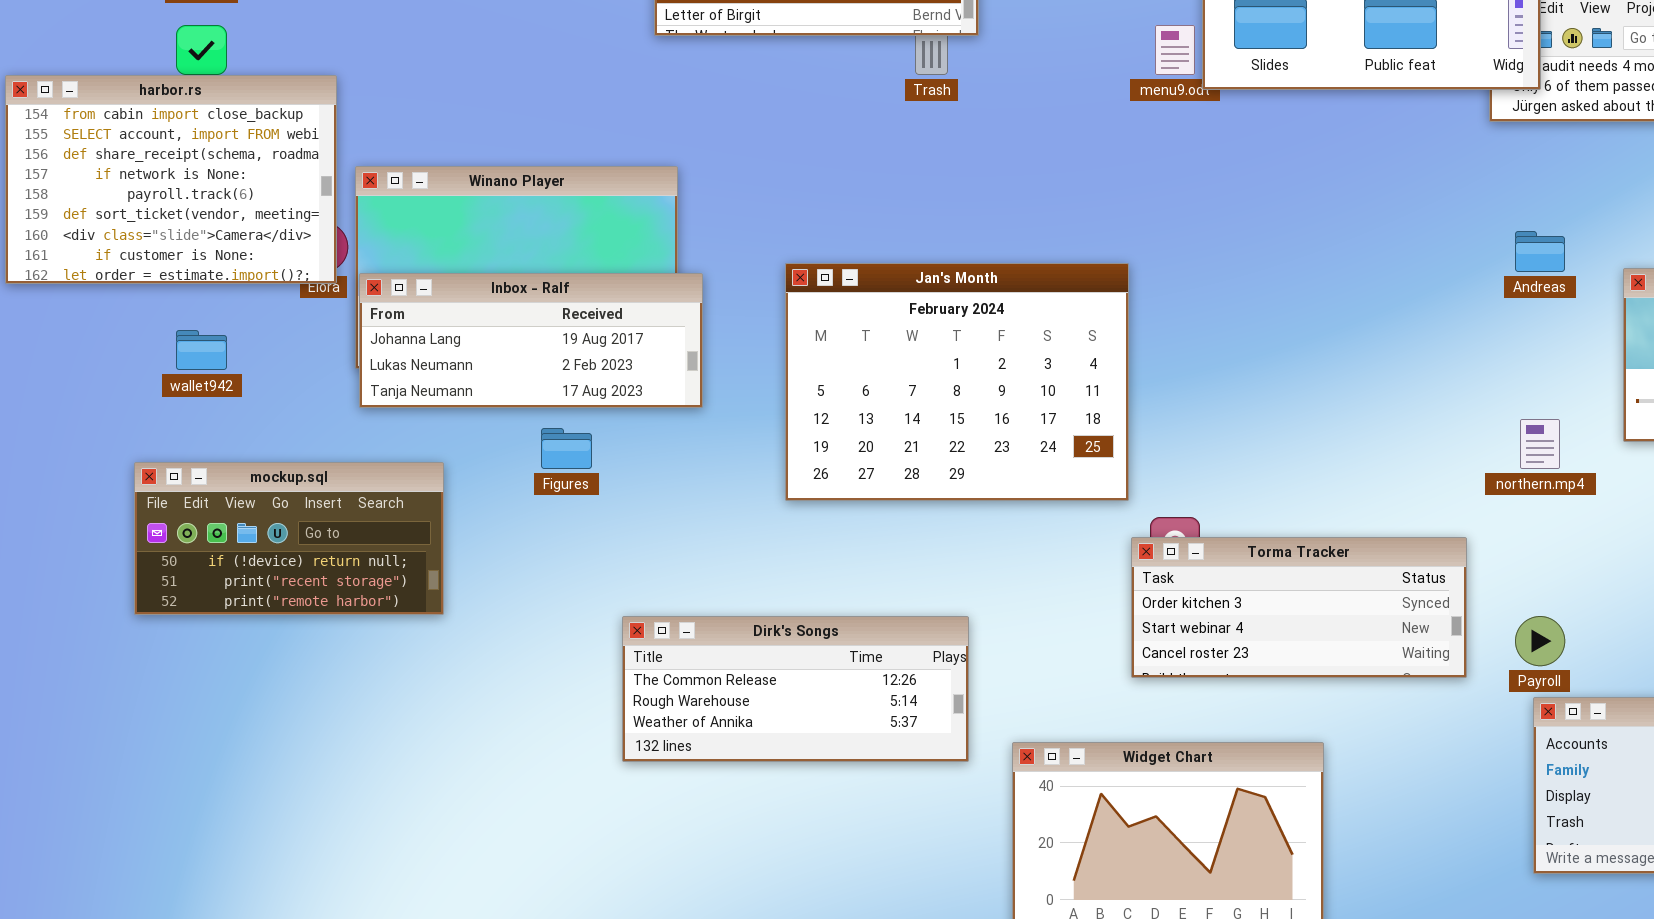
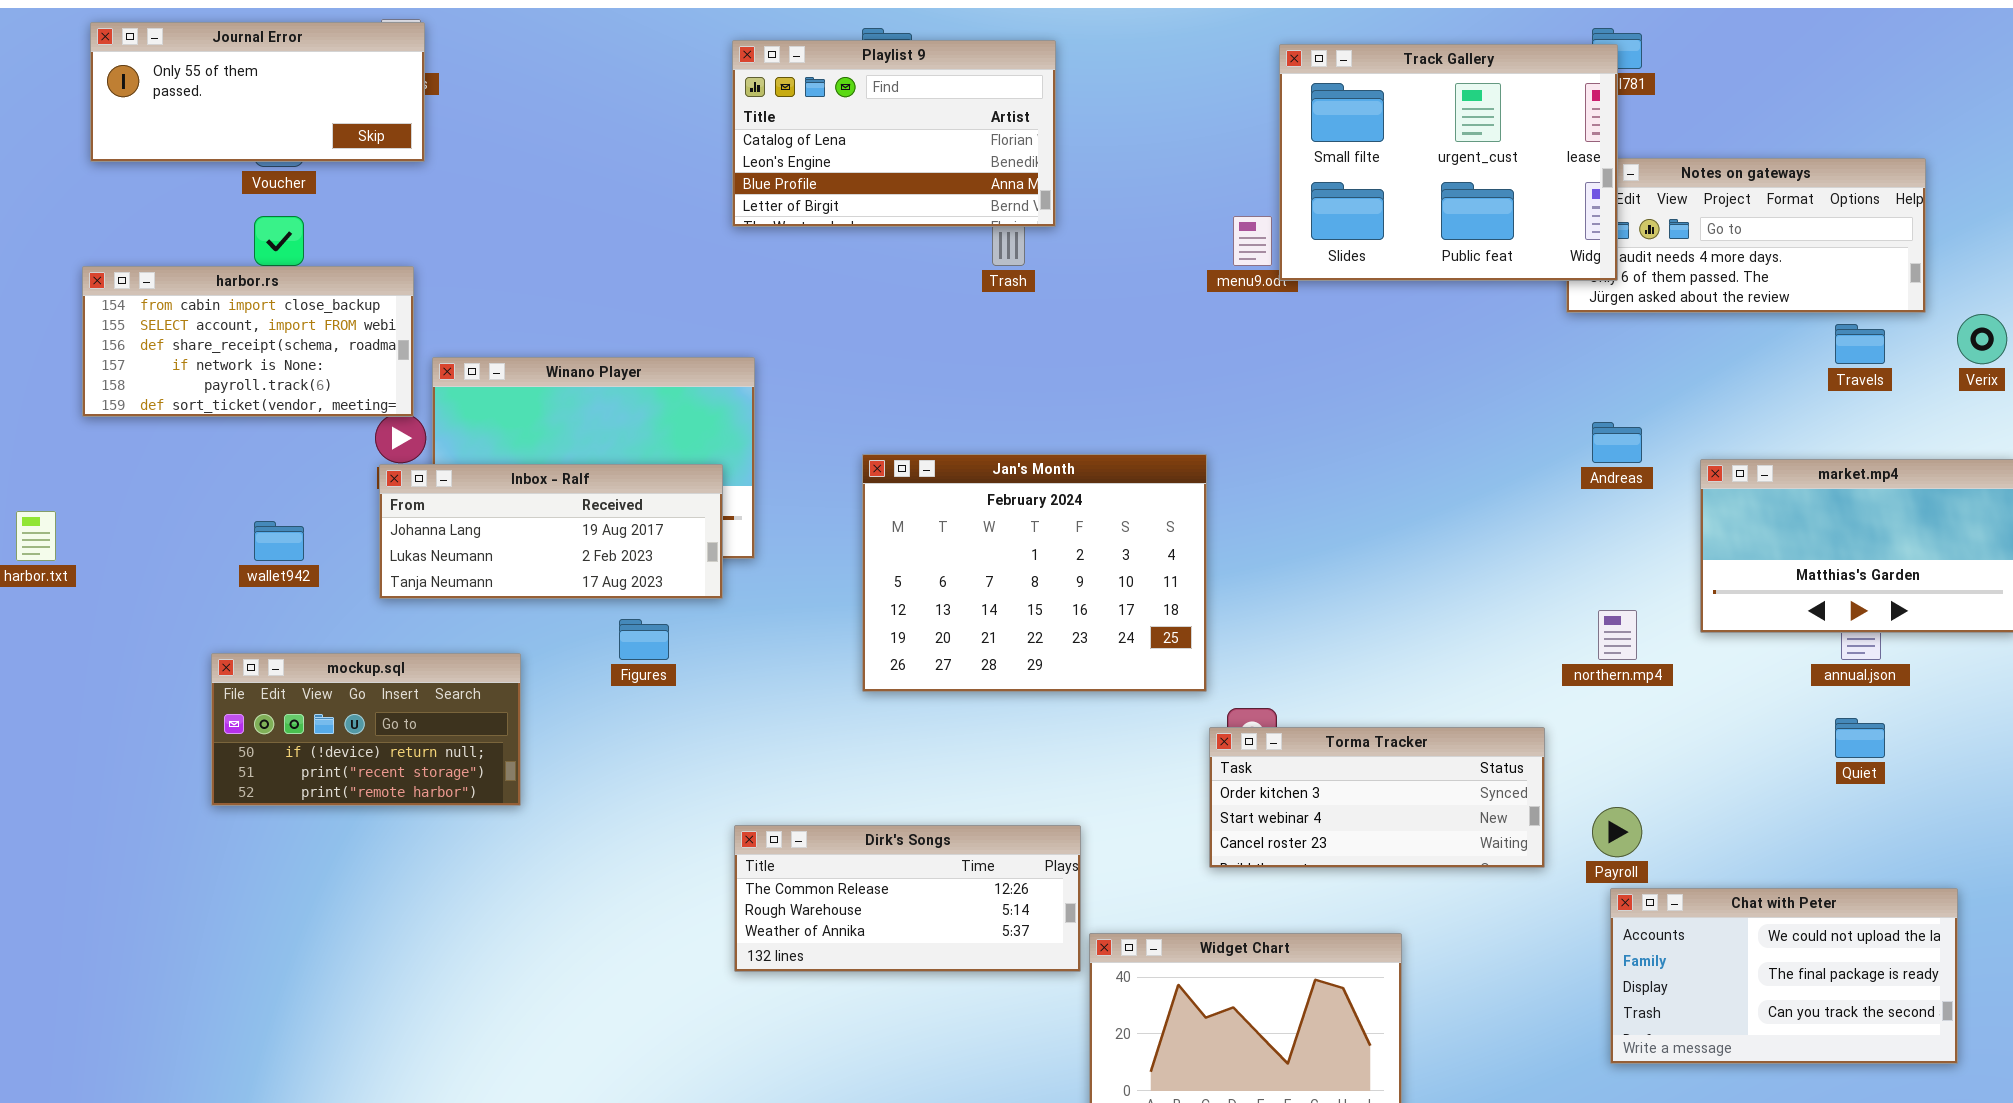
harbor.rs: [5,75,337,284] -> [82,266,414,417], resized
Inbox - Ralf: [359,273,703,408] -> [379,464,723,599], moved
Dirk's Songs: [622,616,969,762] -> [734,825,1081,972], moved

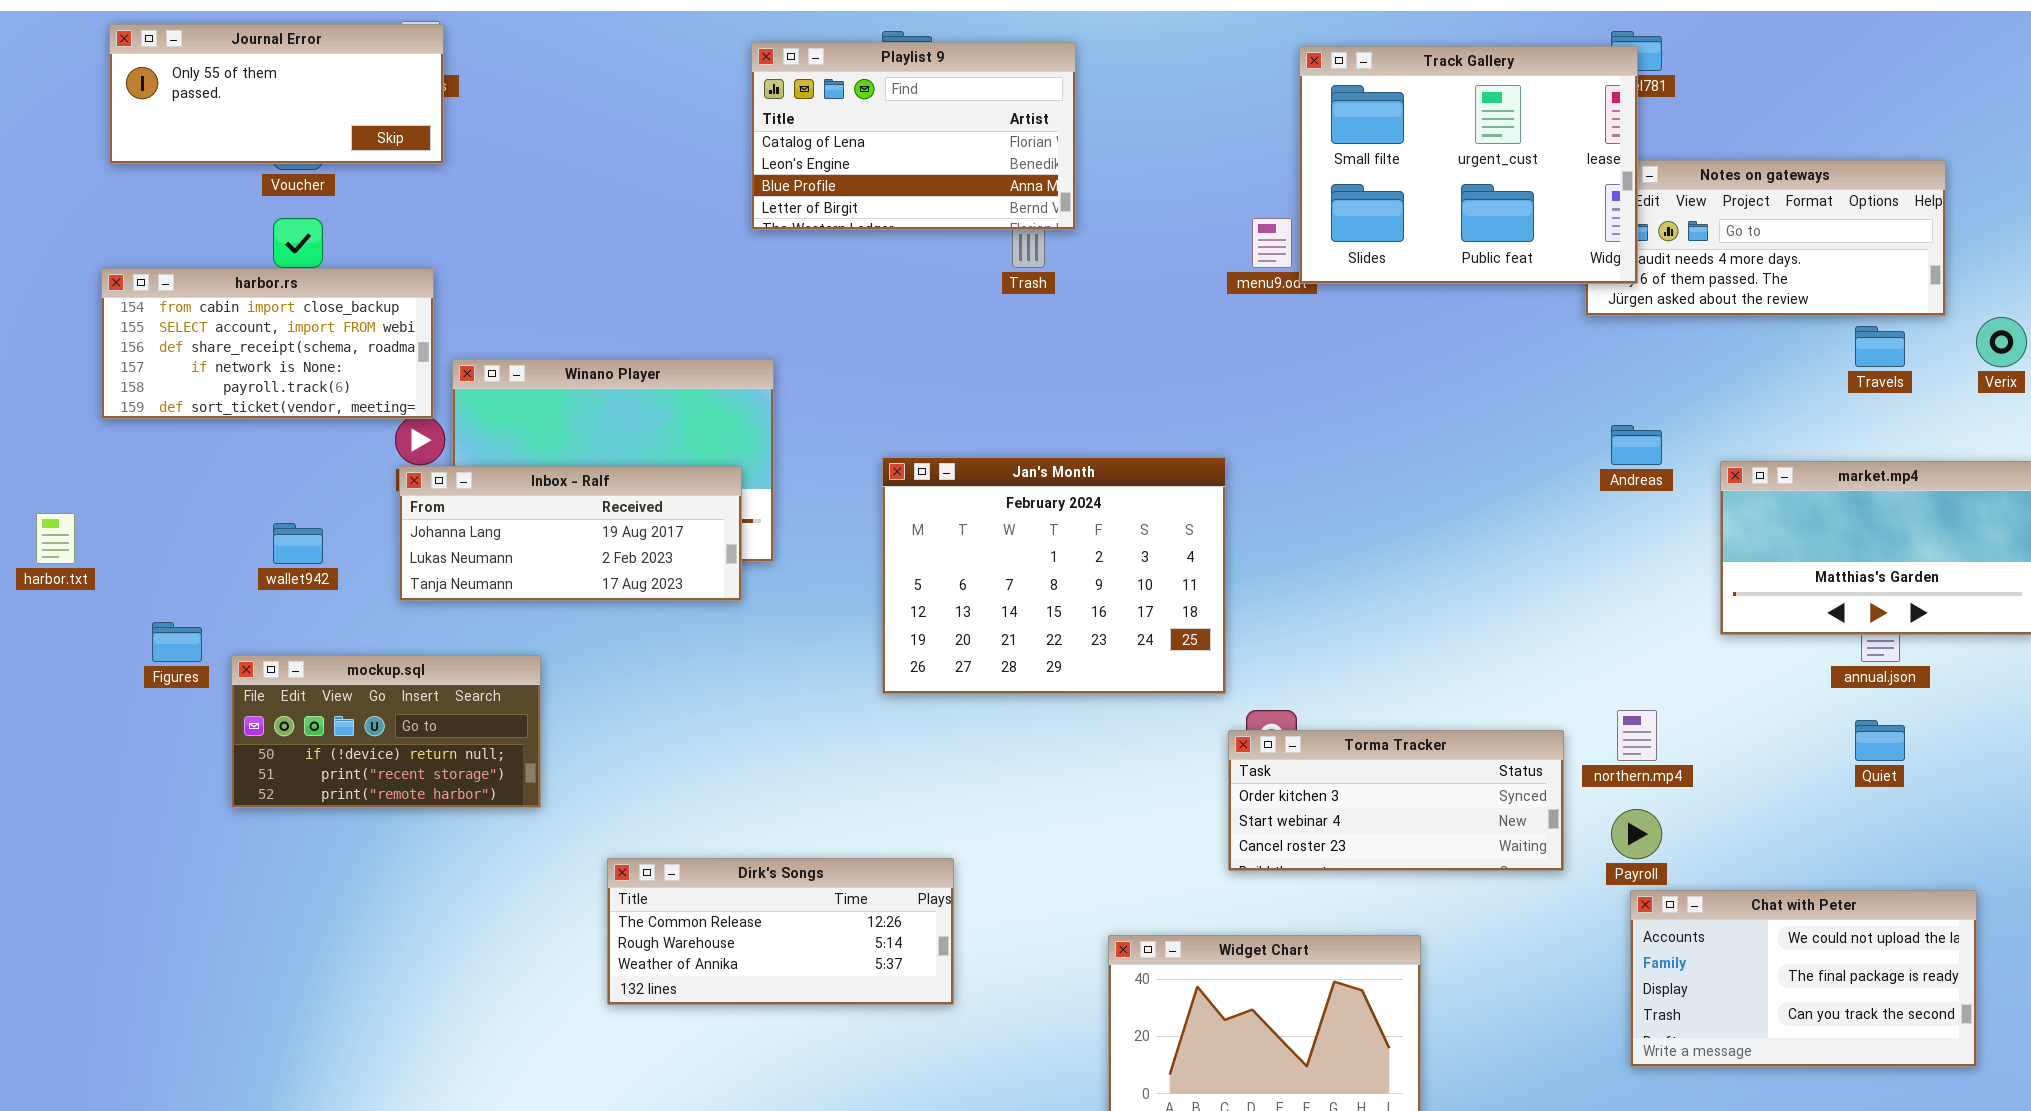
northern.mp4: [1598,610,1637,660] -> [1617,710,1657,761], moved
Figures: [619,619,669,660] -> [152,622,202,662], moved
Dirk's Songs: [734,825,1081,972] -> [607,858,954,1005], moved

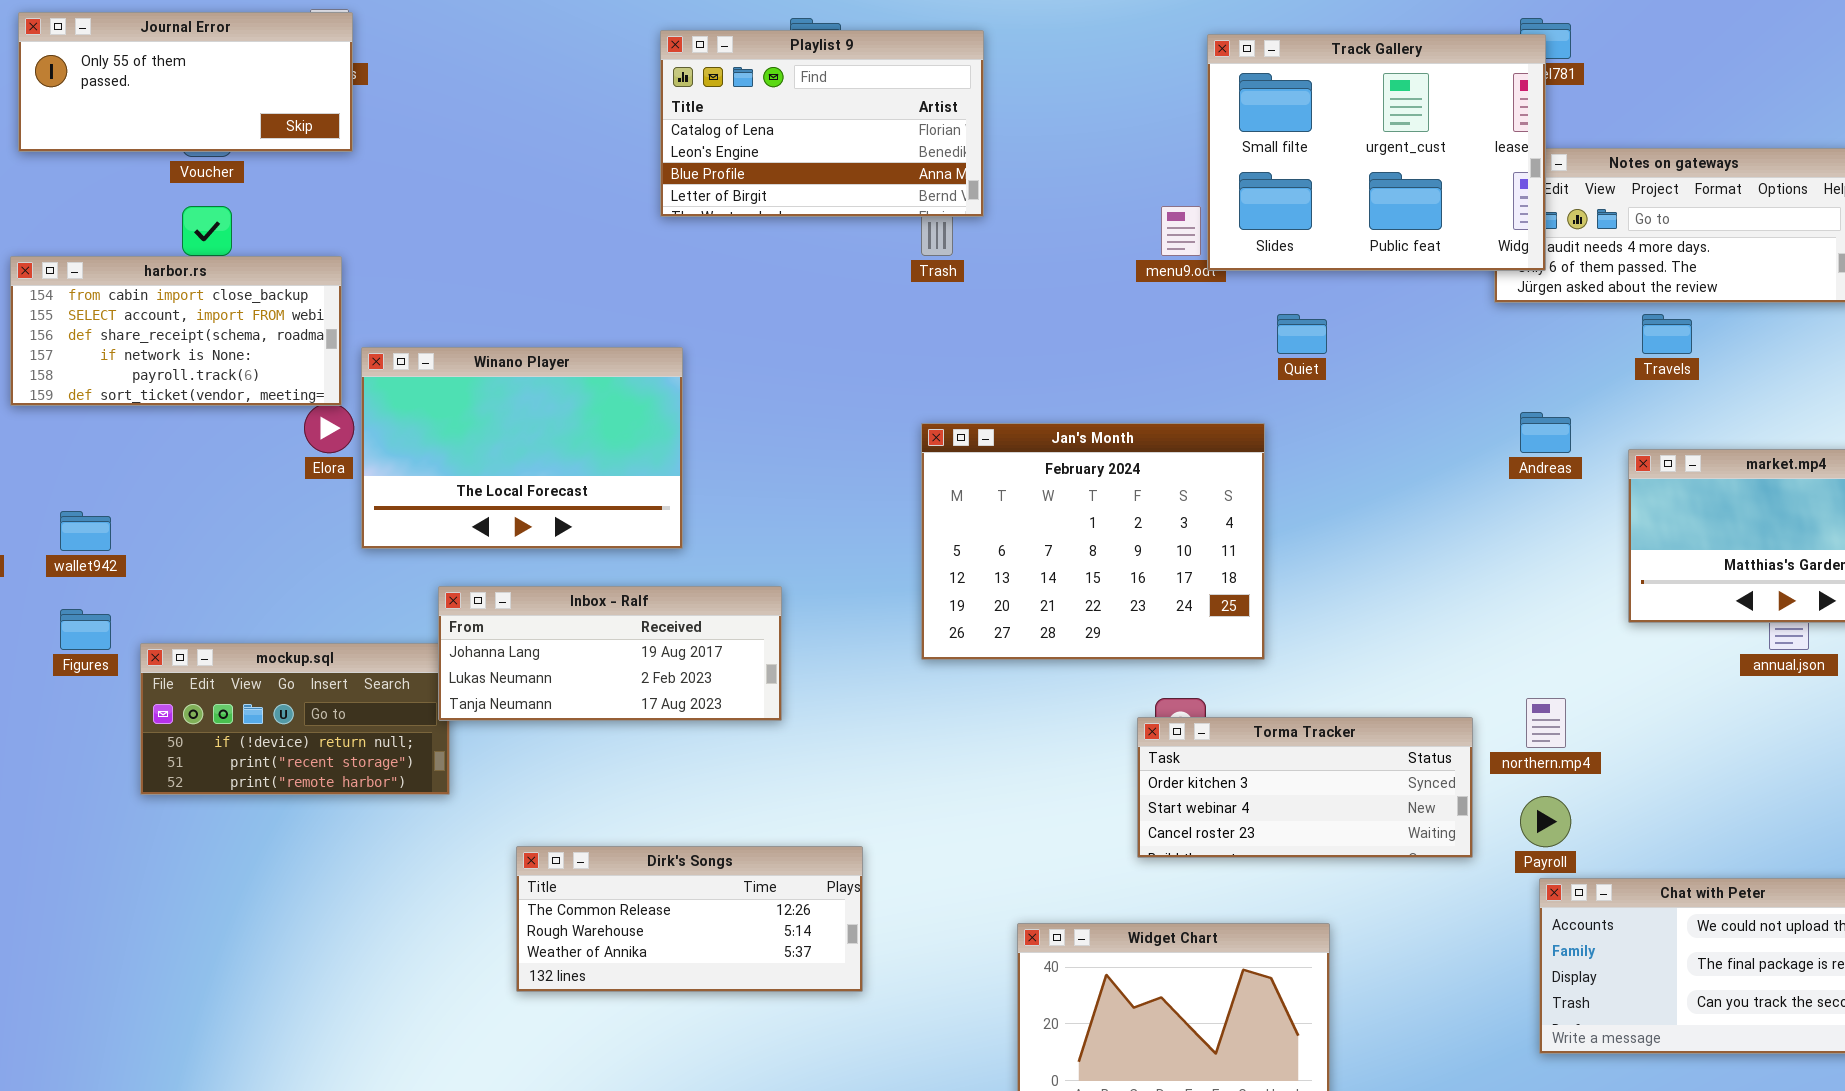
Travels: [1855,326,1905,367] -> [1642,314,1692,354], moved
Jan's Month: [882,457,1226,694] -> [921,423,1265,660], moved
Inbox - Ralf: [399,466,742,601] -> [438,586,782,721], moved
wallet942: [273,523,323,564] -> [60,511,111,551], moved
Quiet: [1855,720,1905,761] -> [1277,314,1327,354], moved

